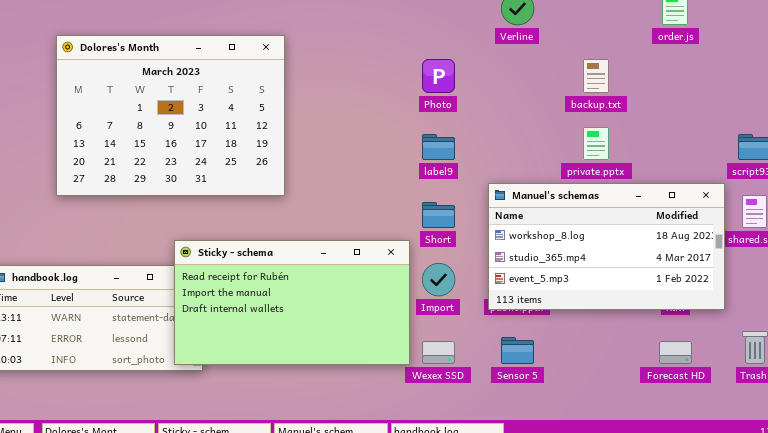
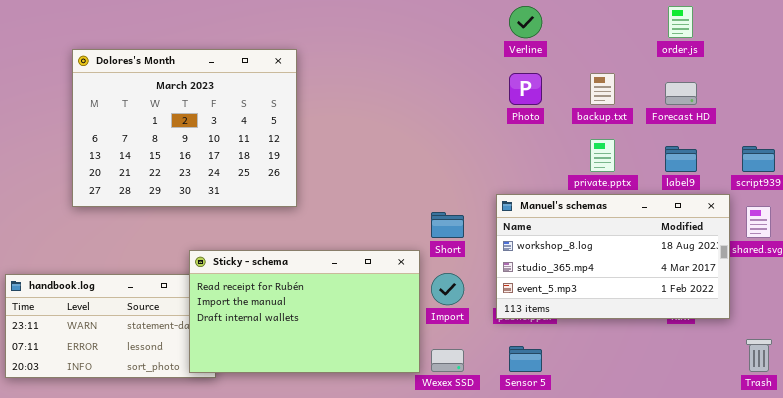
Photo: [422,59,455,93] -> [509,73,542,105], moved
label9: [422,134,455,160] -> [665,146,697,172], moved
Forecast HD: [659,341,692,364] -> [665,82,697,105], moved

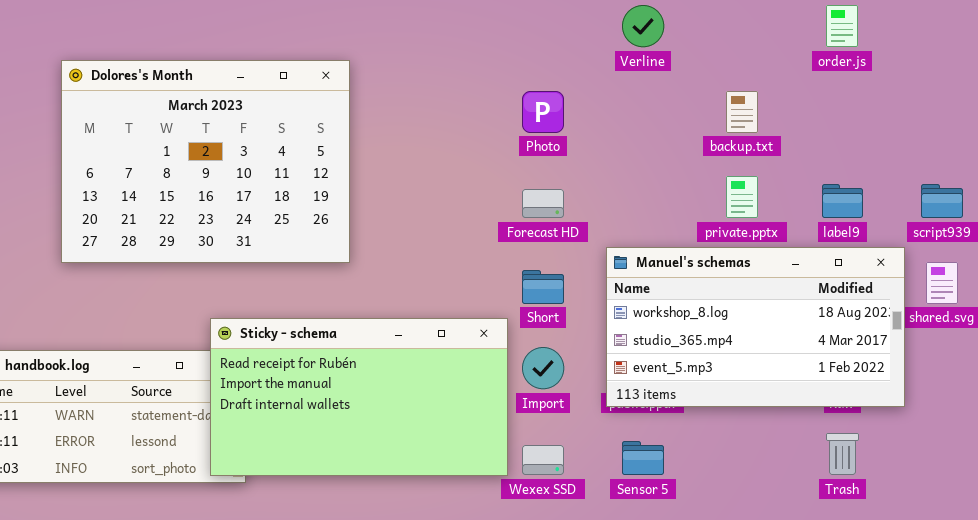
Photo: [509,73,542,105] -> [522,91,564,133], moved
Forecast HD: [665,82,697,105] -> [522,189,564,218], moved
Trash: [746,339,772,372] -> [826,433,859,475], moved

